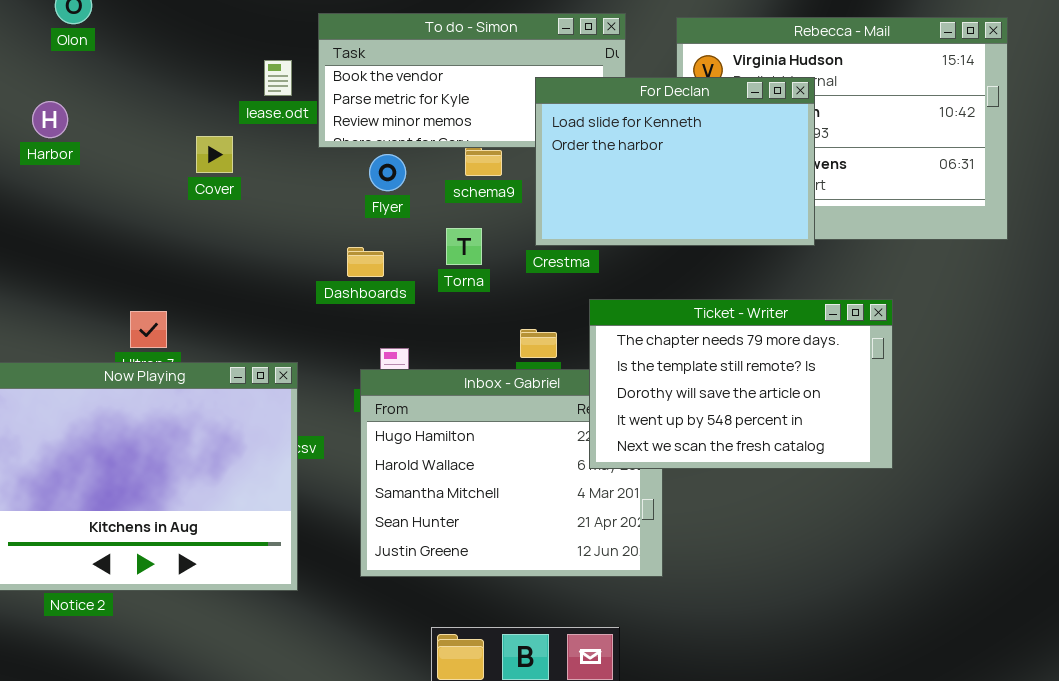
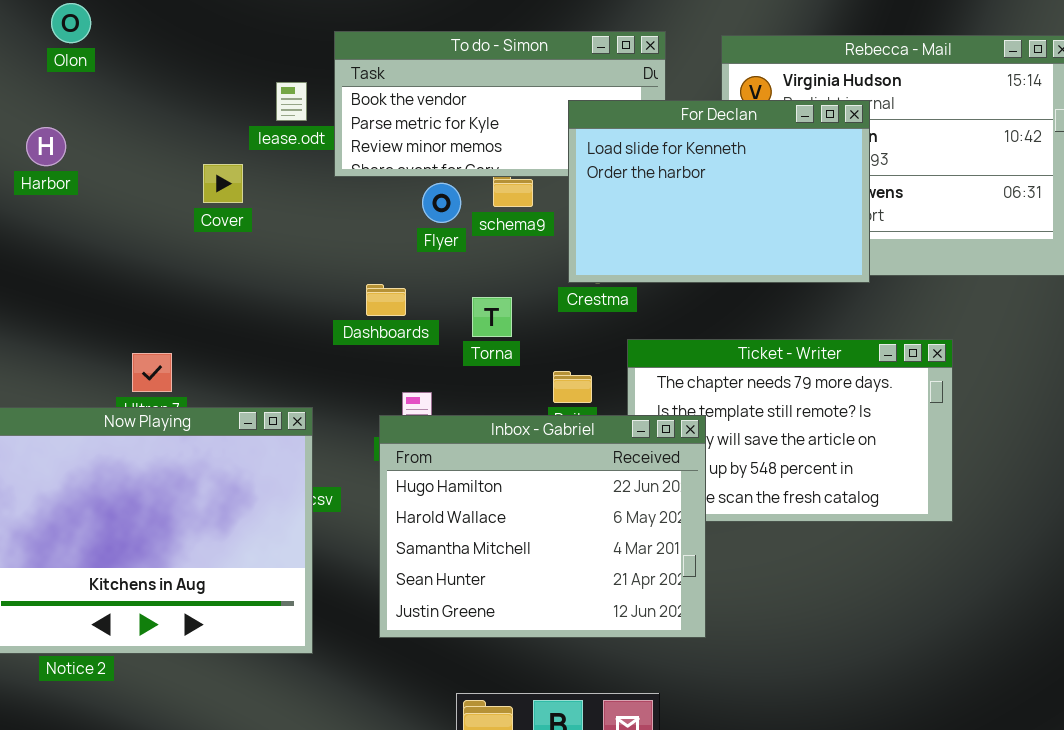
Flyer: [369,154,406,191] -> [422,183,461,223], moved
Torna: [446,228,482,265] -> [472,297,512,337], moved
Inbox - Gabriel: [360,369,663,577] -> [379,415,706,638], raised

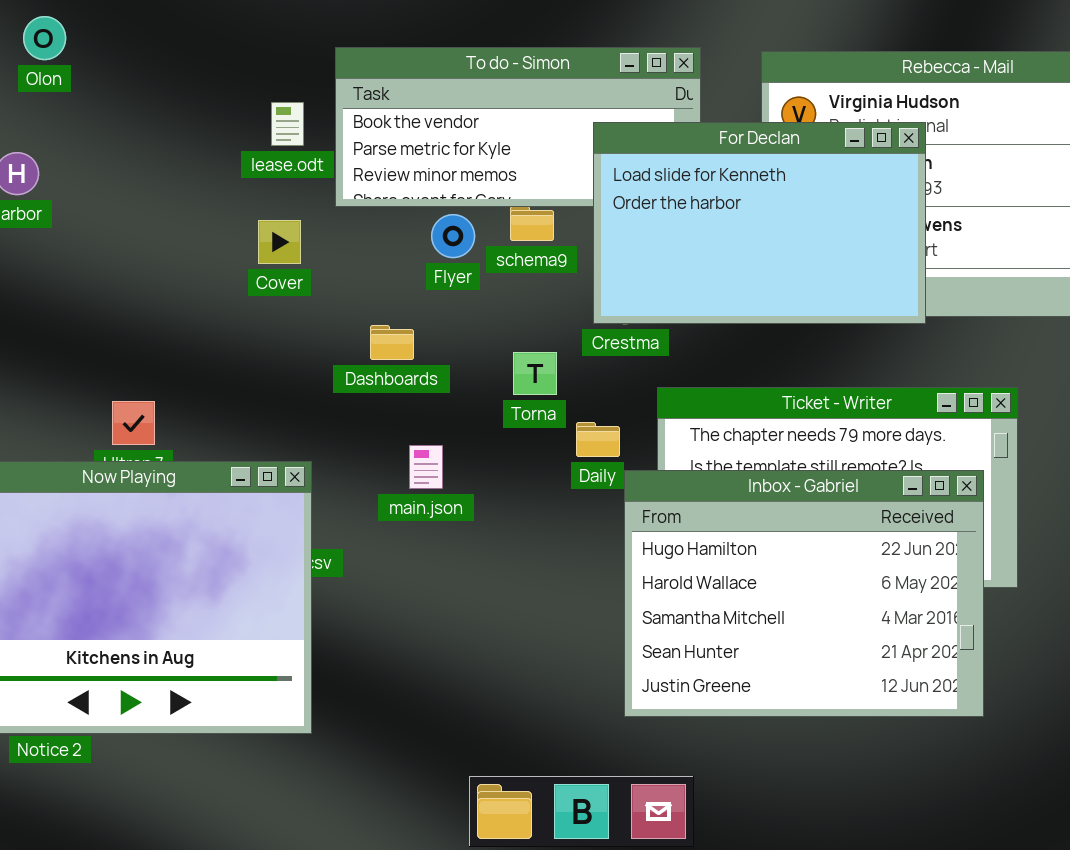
Cover: [203,164,243,203] -> [258,220,301,264], moved
Torna: [472,297,512,337] -> [513,352,557,395], moved
Inbox - Gabriel: [379,415,706,638] -> [624,470,984,717], moved

